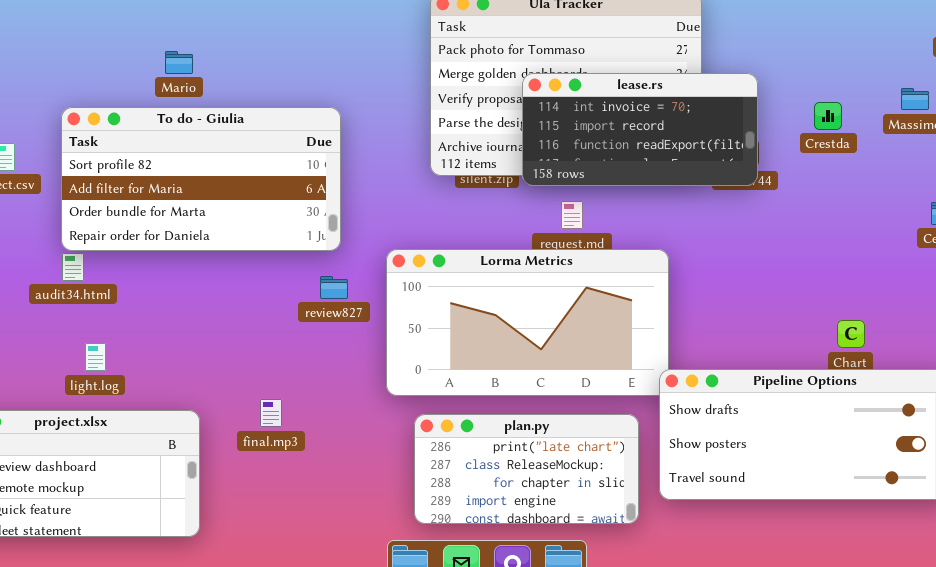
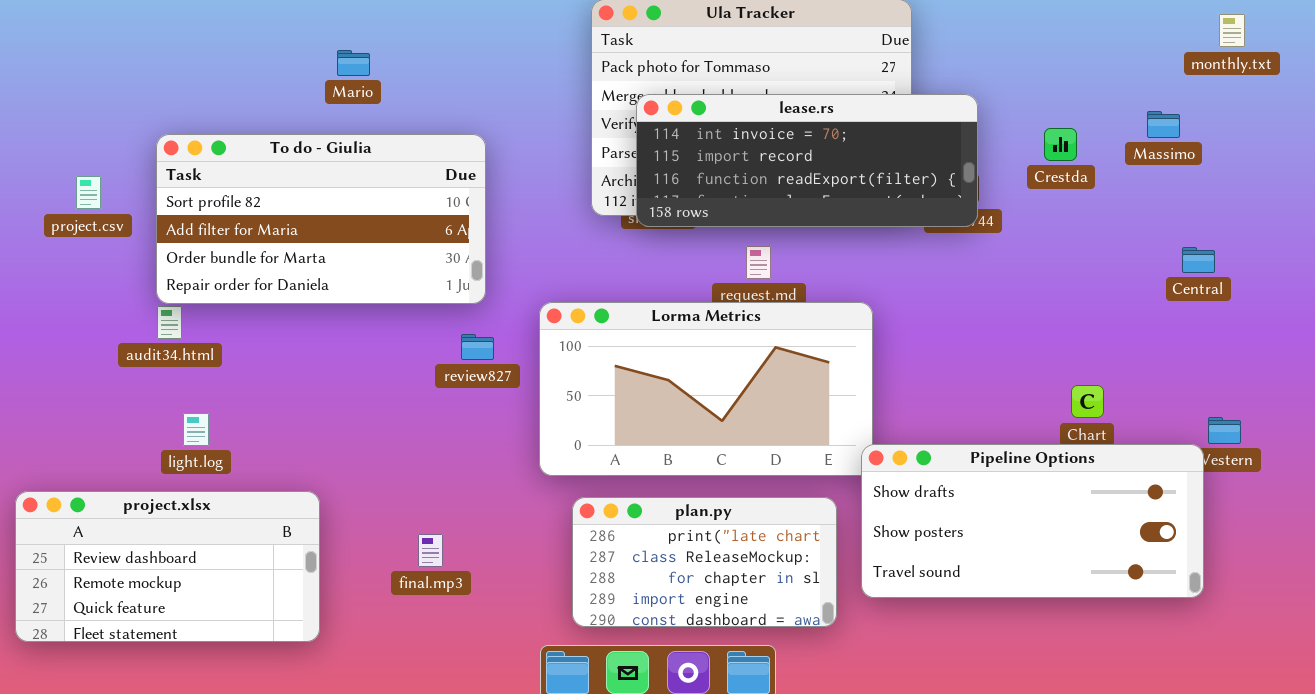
Mario: [165,51,193,74] -> [337,50,370,76], moved
lease.rs: [522,73,758,186] -> [636,94,978,227], resized
final.mp3: [260,399,282,427] -> [418,534,443,567], moved

